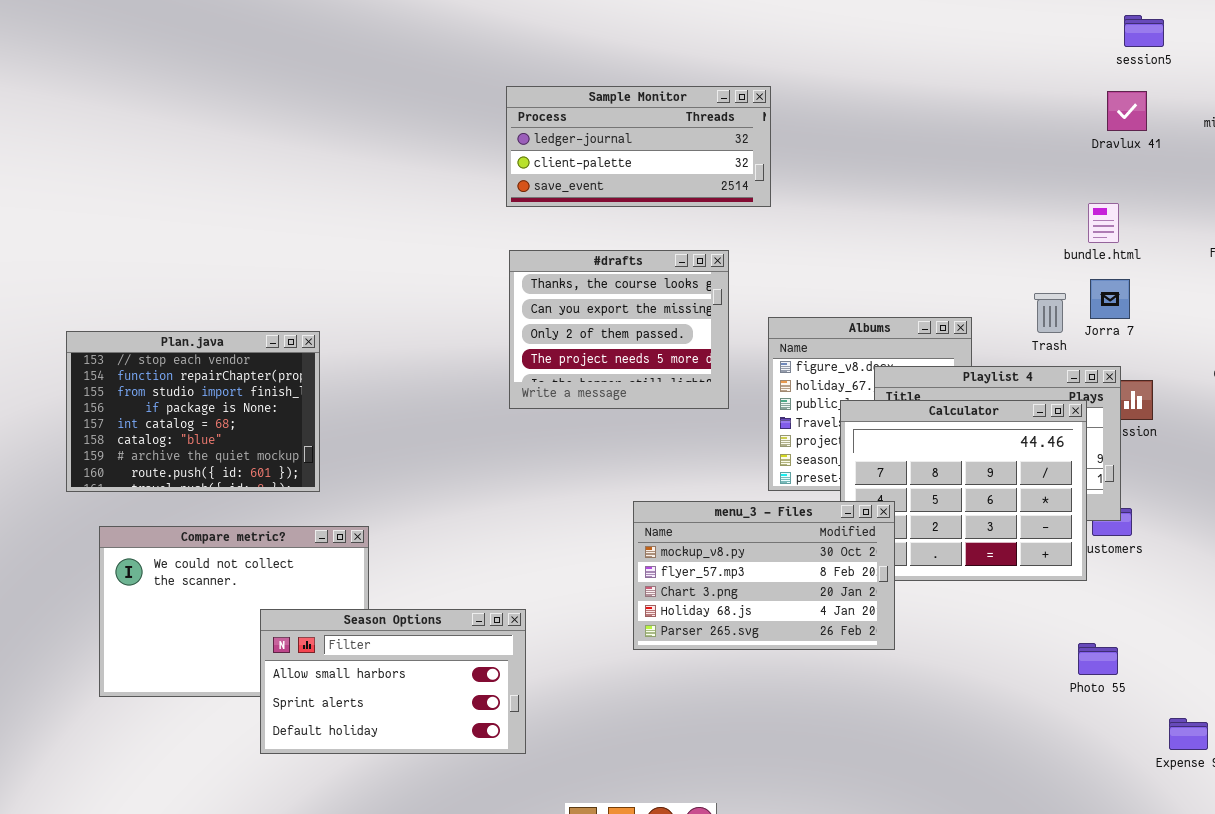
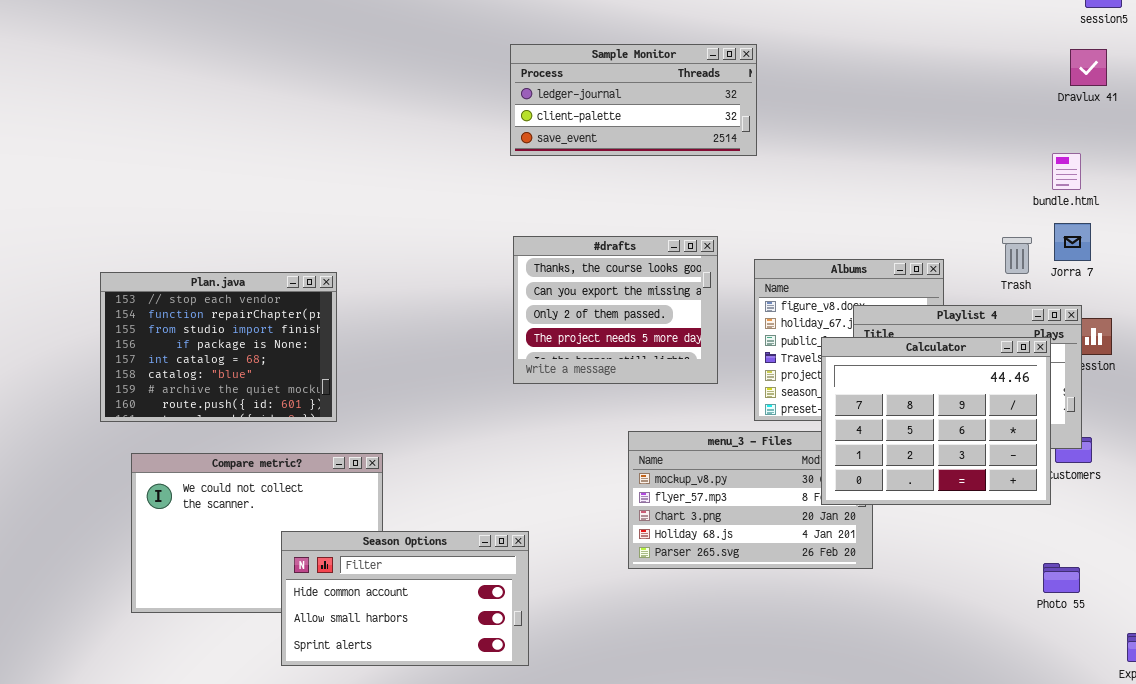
#drafts: [509,250,729,409] -> [513,236,718,384], moved
Calculator: [840,400,1087,581] -> [821,337,1051,505], raised
Season Options: [260,609,526,754] -> [281,531,529,666], scrolled up 1 row

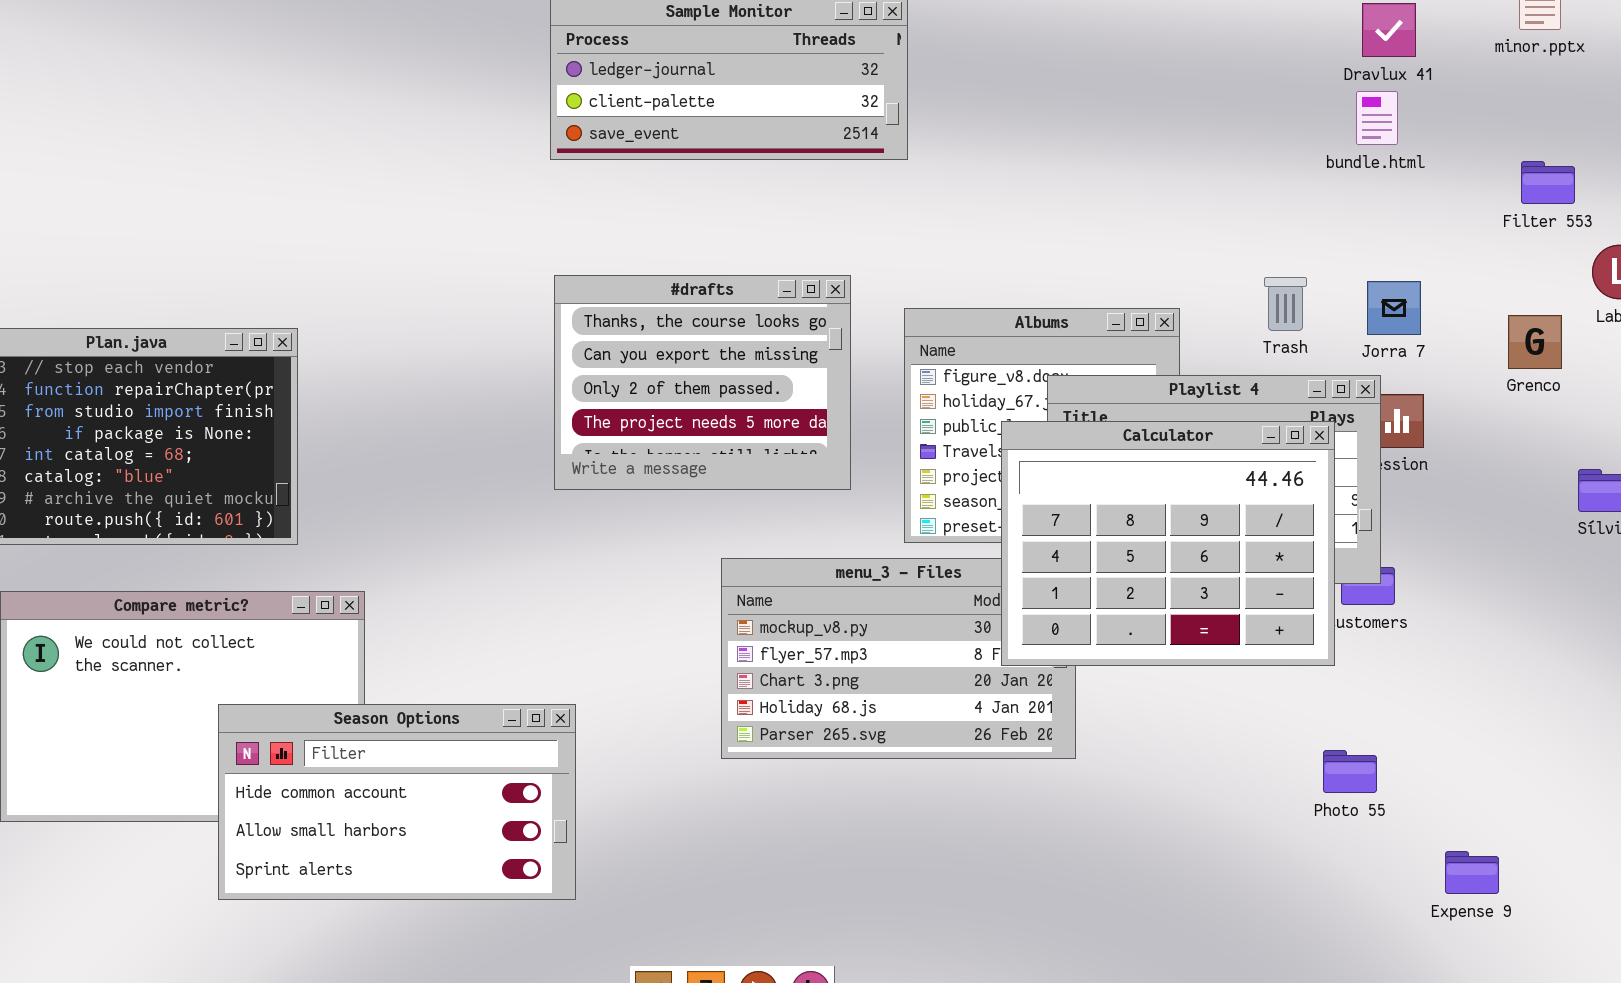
bundle.html: [1052,153,1081,190] -> [1356,91,1398,145], moved
Jorra 7: [1054,223,1091,261] -> [1367,281,1421,335], moved

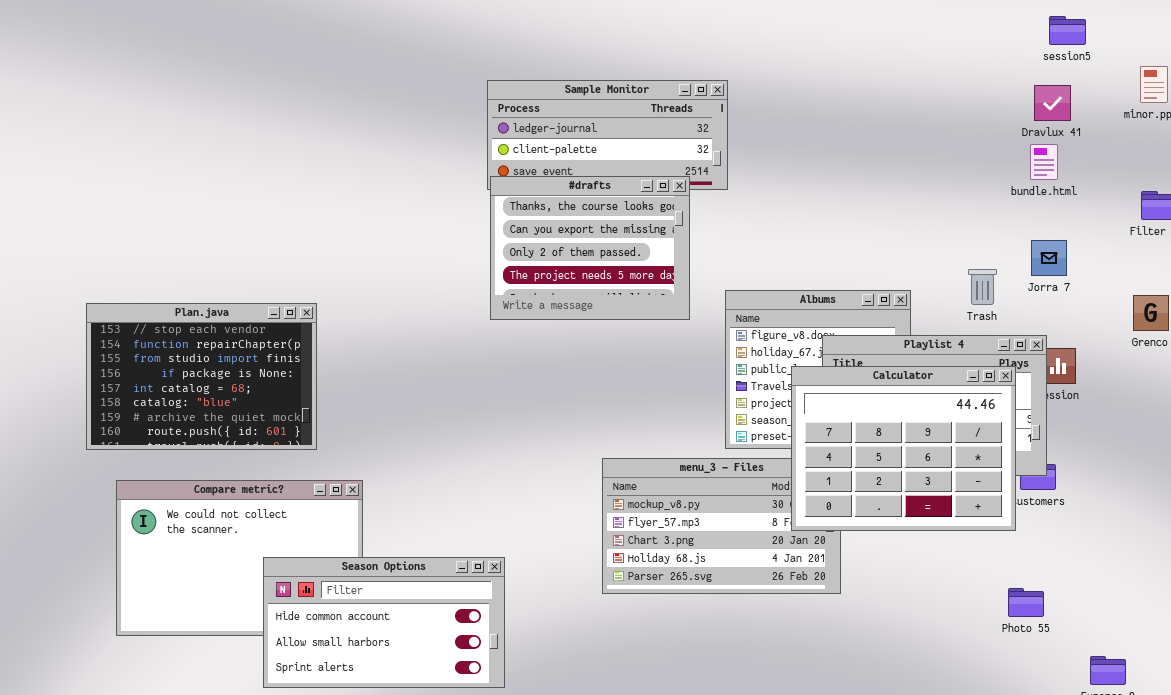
#drafts: [554,275,851,490] -> [490,176,690,320], moved
Jorra 7: [1367,281,1421,335] -> [1031,240,1067,276], moved

